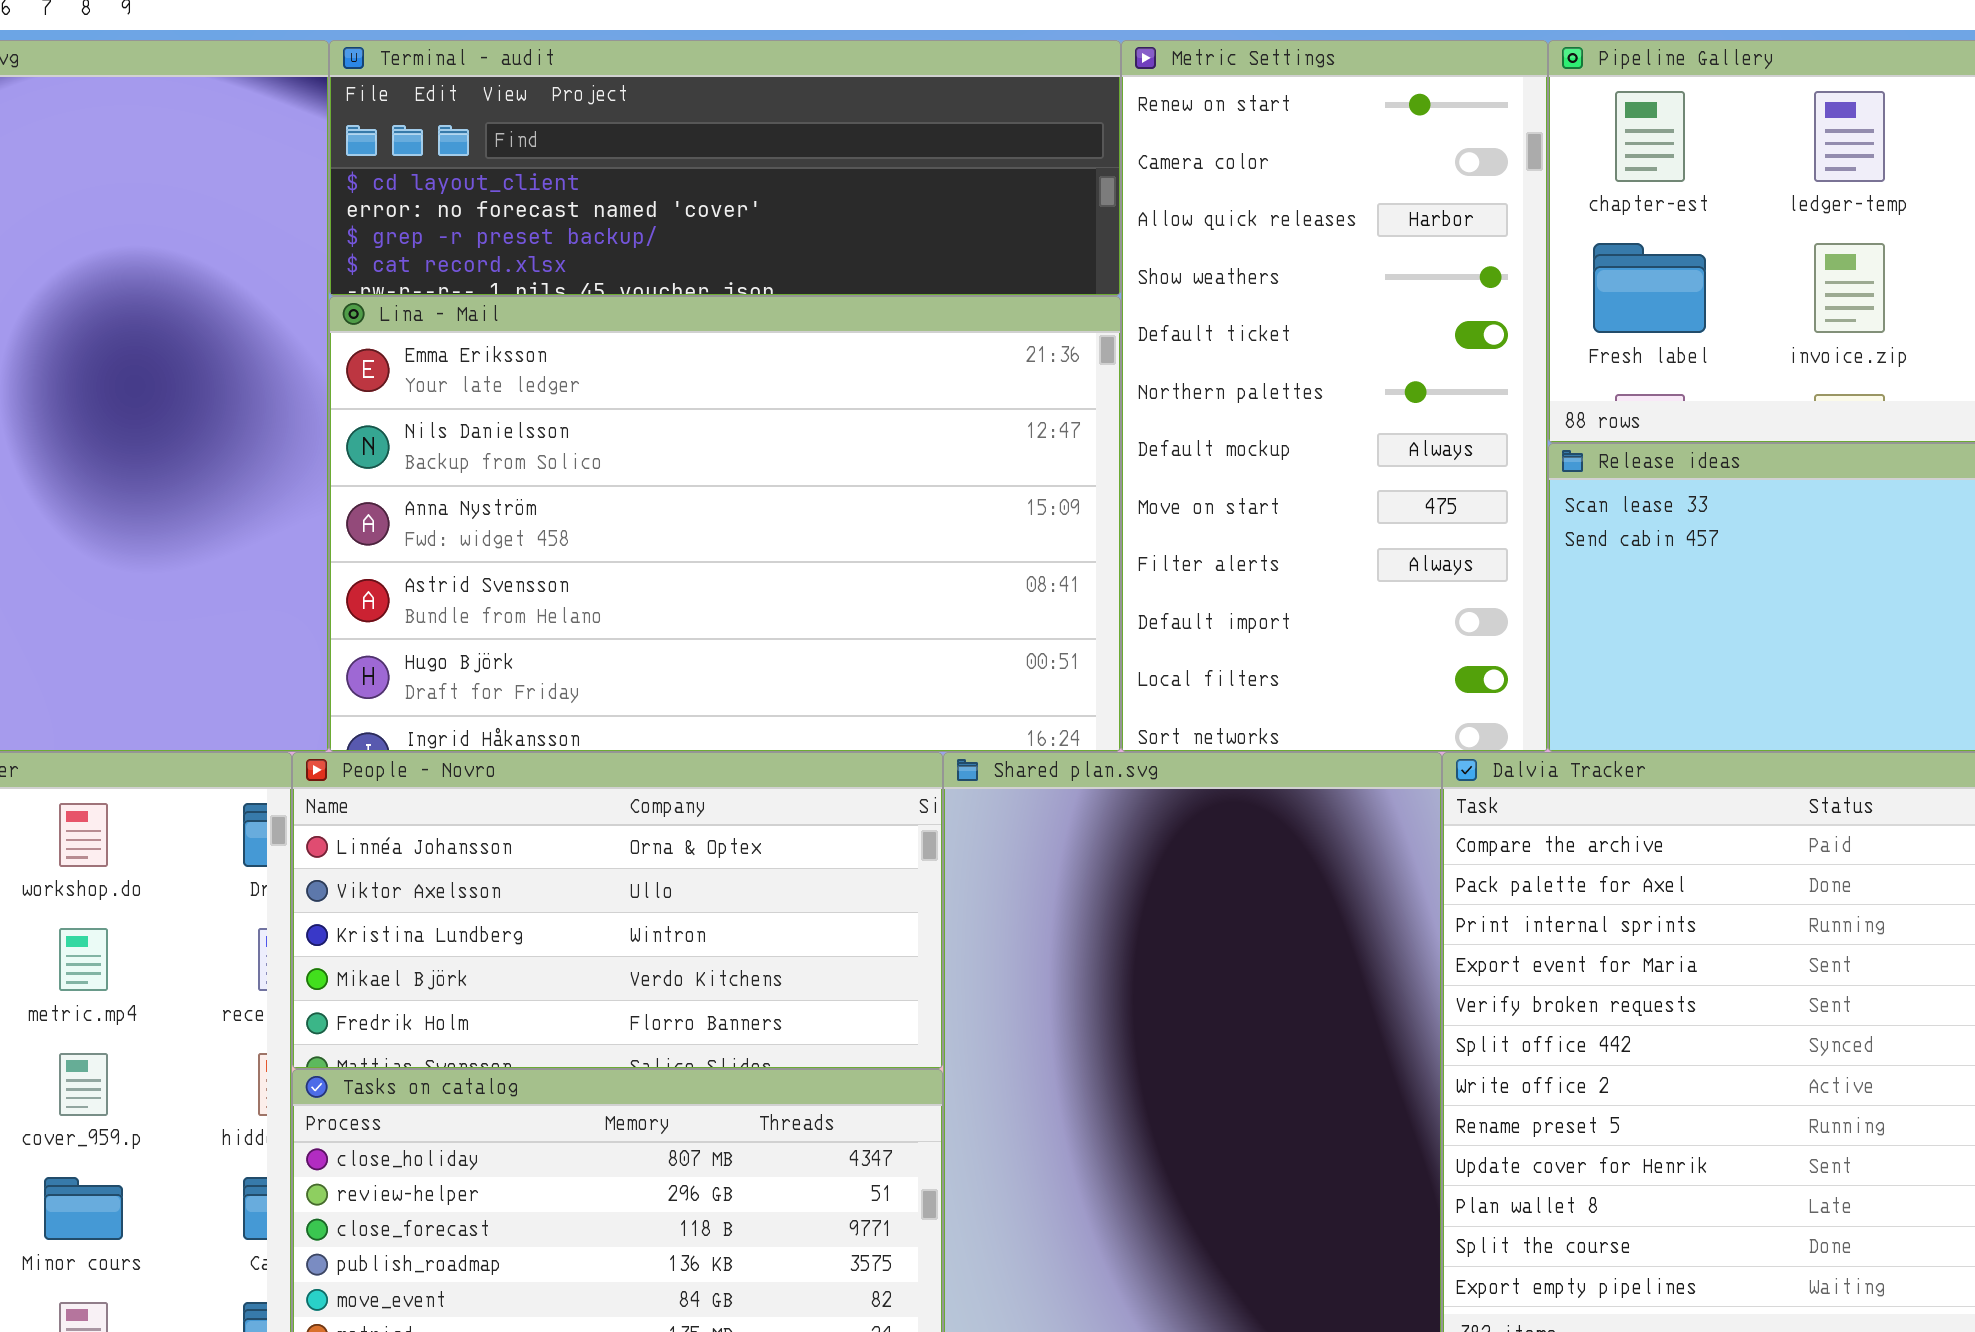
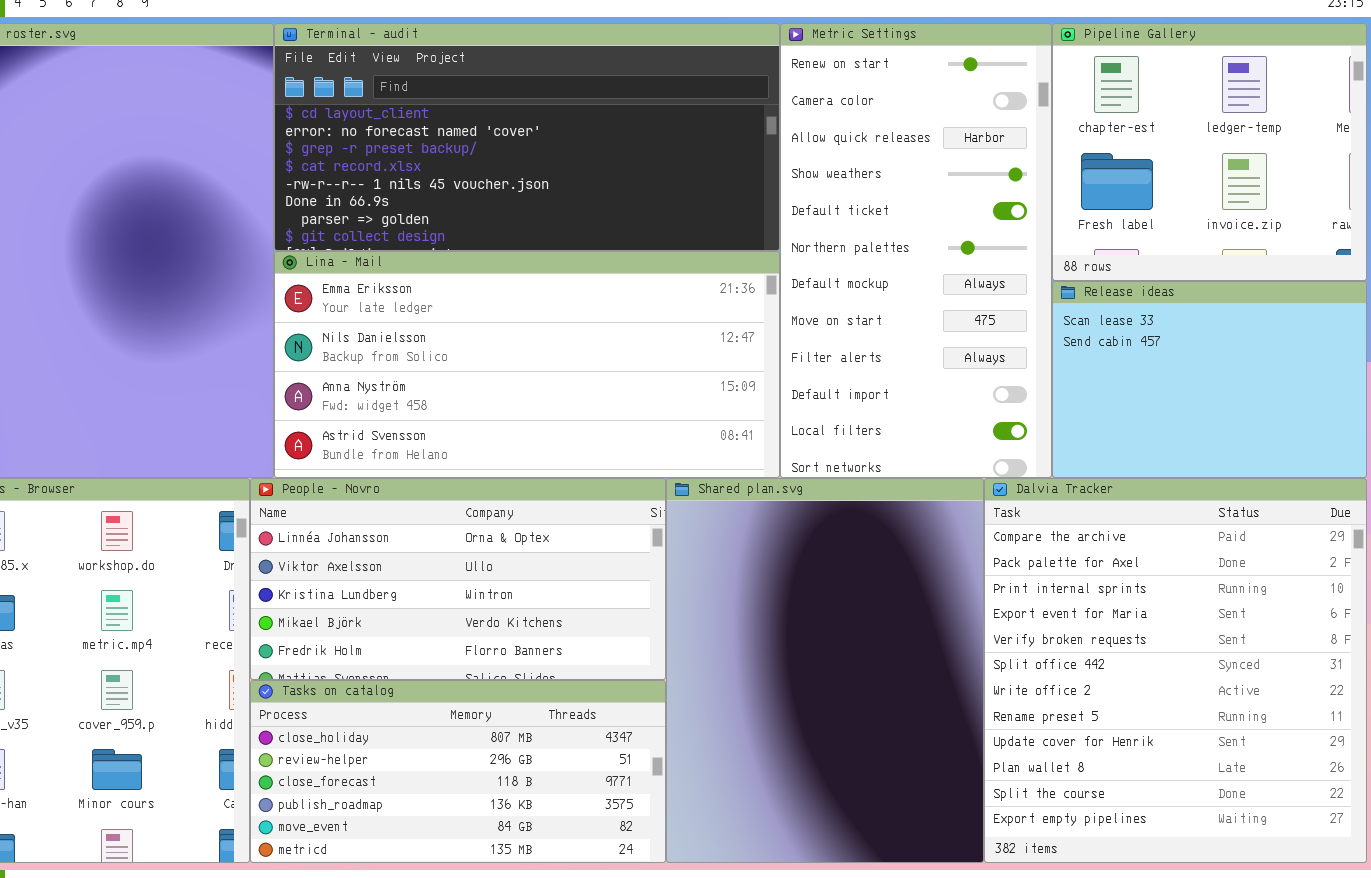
Terminal - audit: [329,40,1121,296] -> [274,23,780,251], resized
Lina - Mail: [329,296,1121,752] -> [274,251,780,478], resized

